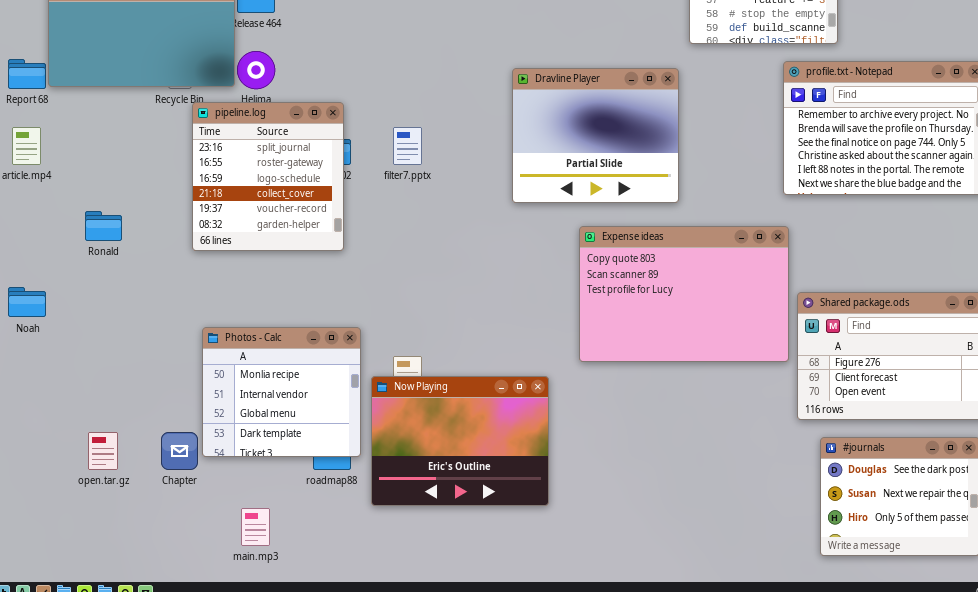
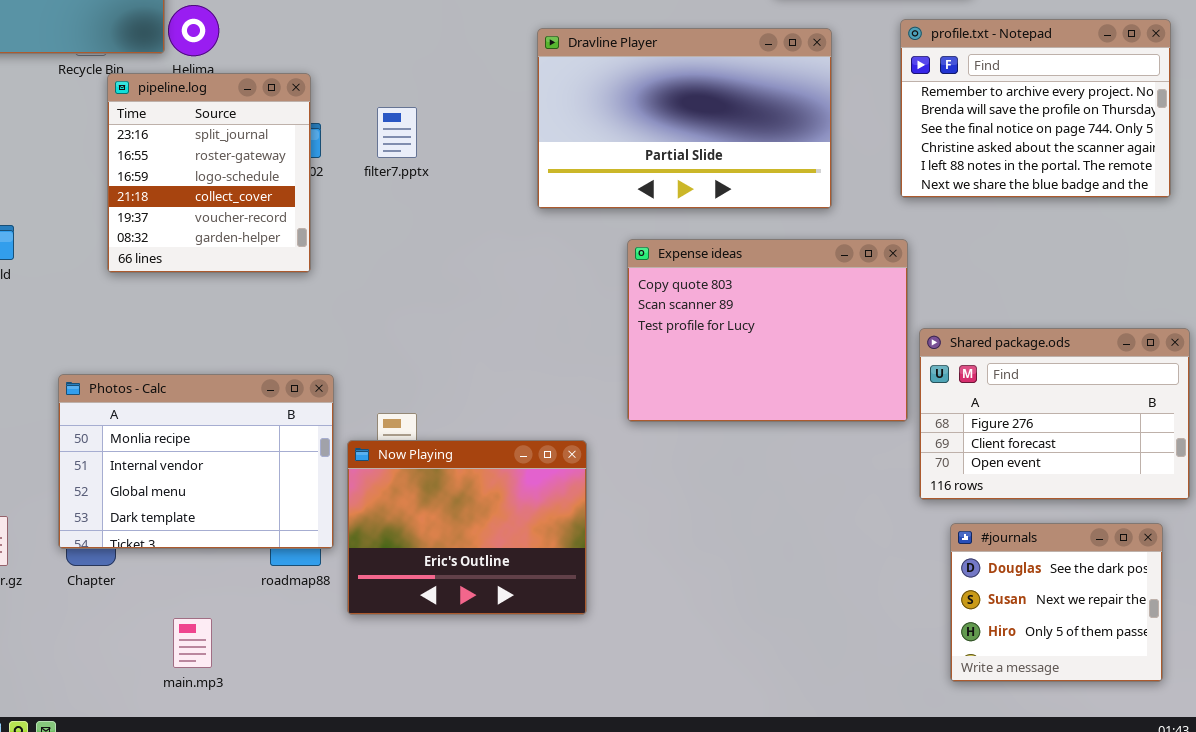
Dravline Player: [512,68,679,203] -> [537,28,832,209], resized
Photos - Calc: [202,327,361,457] -> [58,374,334,549], resized

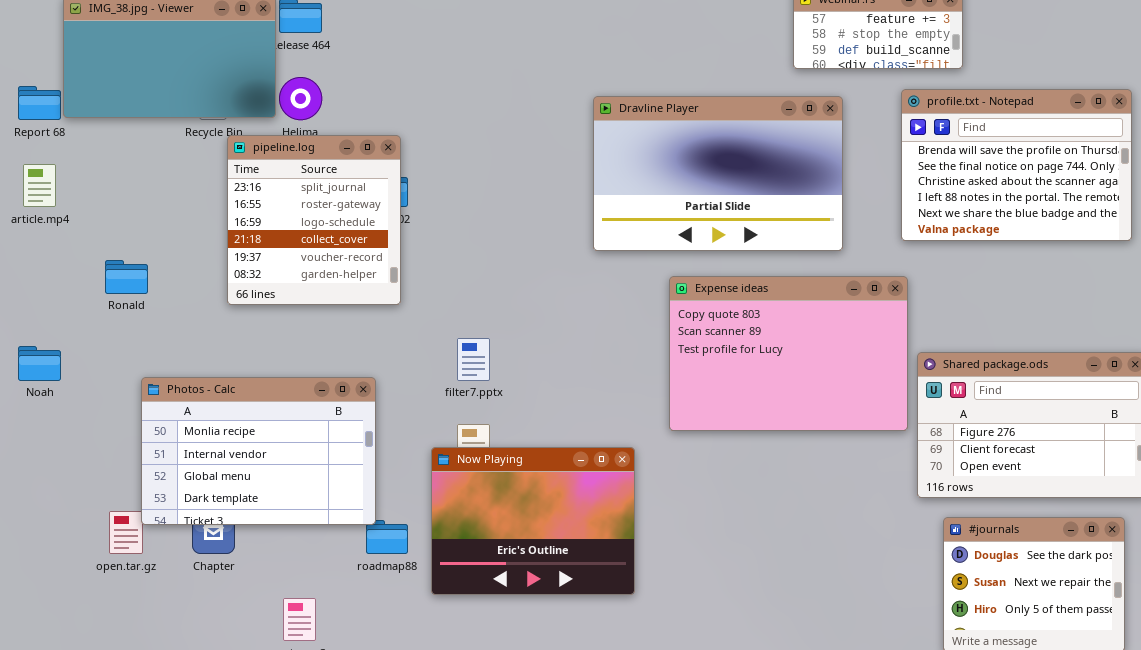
profile.txt - Notepad: [900,19,1171,198] -> [901,89,1132,241], scrolled down 1 row
filter7.pptx: [377,107,417,158] -> [457,338,490,381], moved
Photos - Calc: [58,374,334,549] -> [141,377,376,525], moved

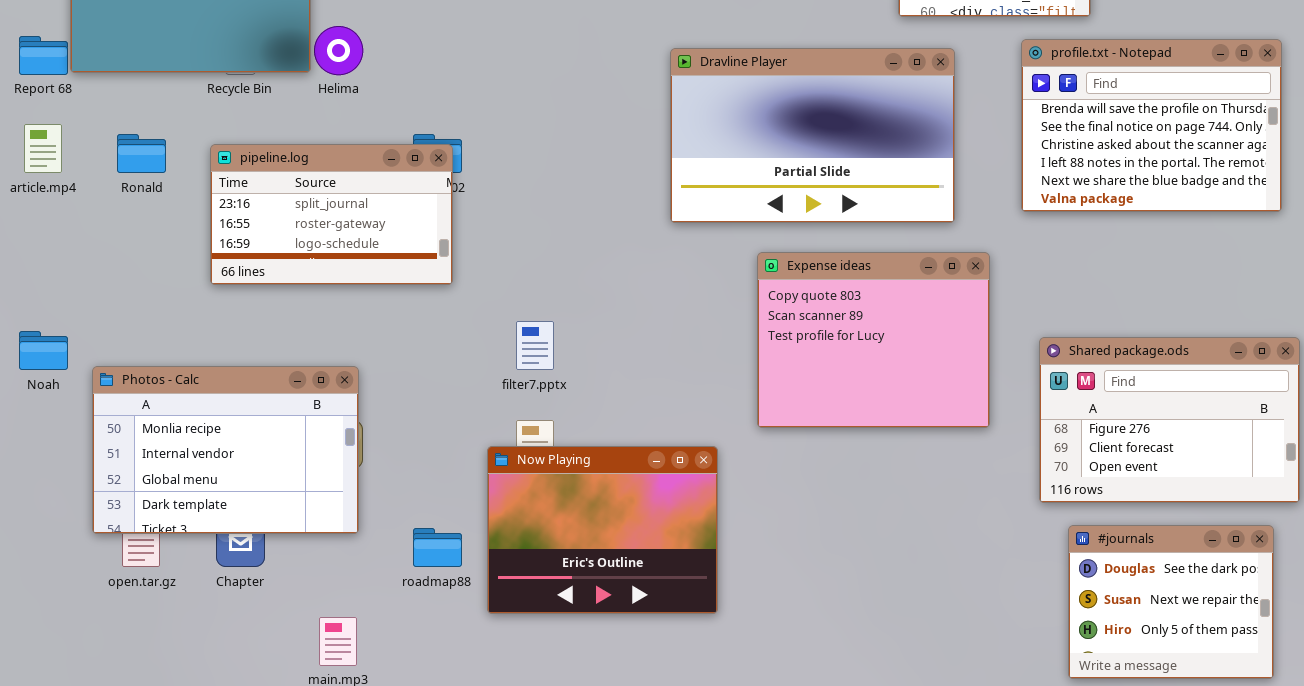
pipeline.log: [227,135,401,305] -> [210,144,453,285], resized
Ronald: [105,260,148,294] -> [117,134,166,173], moved
Expense ideas: [669,276,908,431] -> [757,252,990,428], resized
Photos - Calc: [141,377,376,525] -> [92,366,359,534], moved

